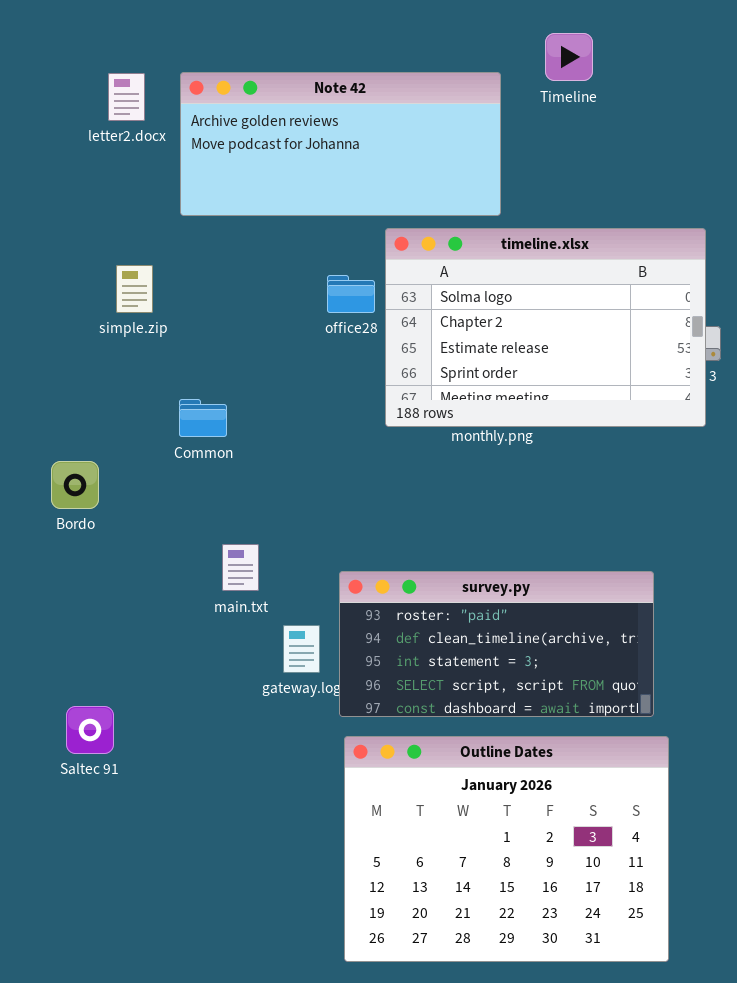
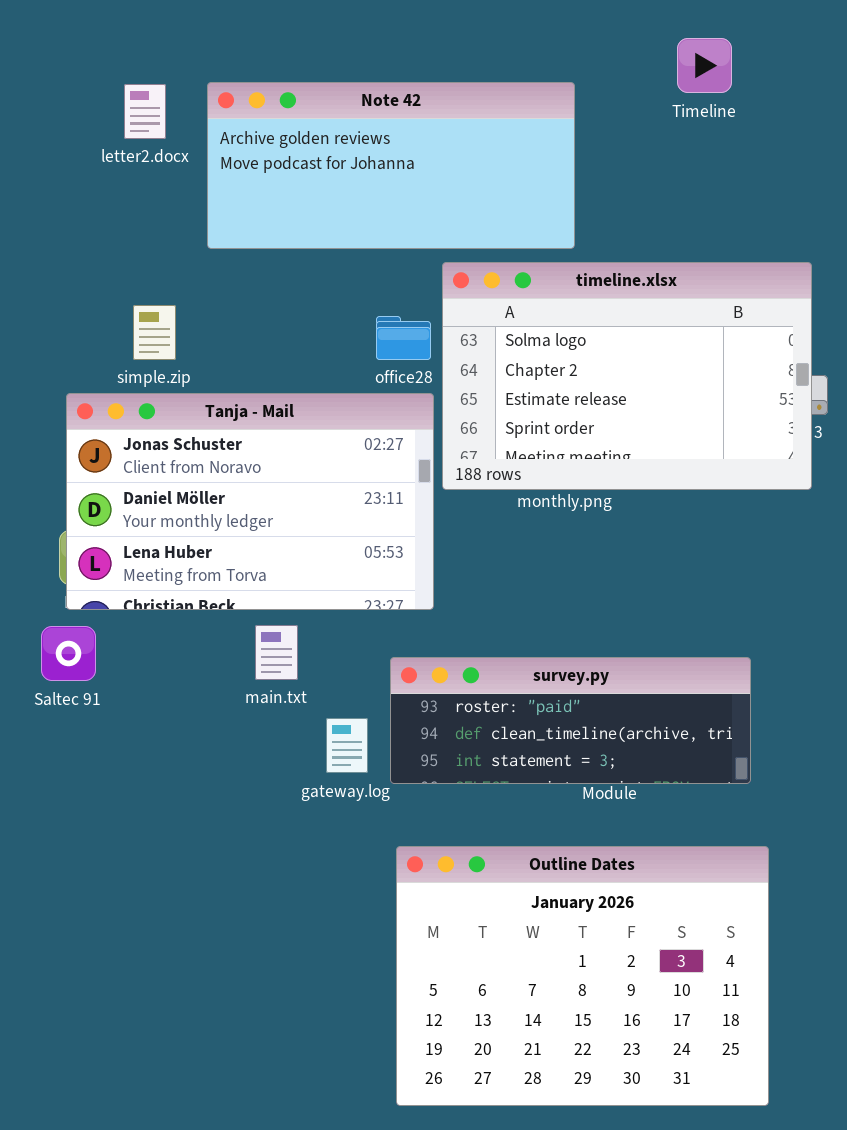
Timeline: [545,33,593,81] -> [677,38,732,93], moved
Tanja - Mail: none -> [66,393,434,610], opened
survey.py: [339,571,654,717] -> [390,657,751,784], resized
Saltec 91: [66,706,114,754] -> [41,626,96,681], moved

